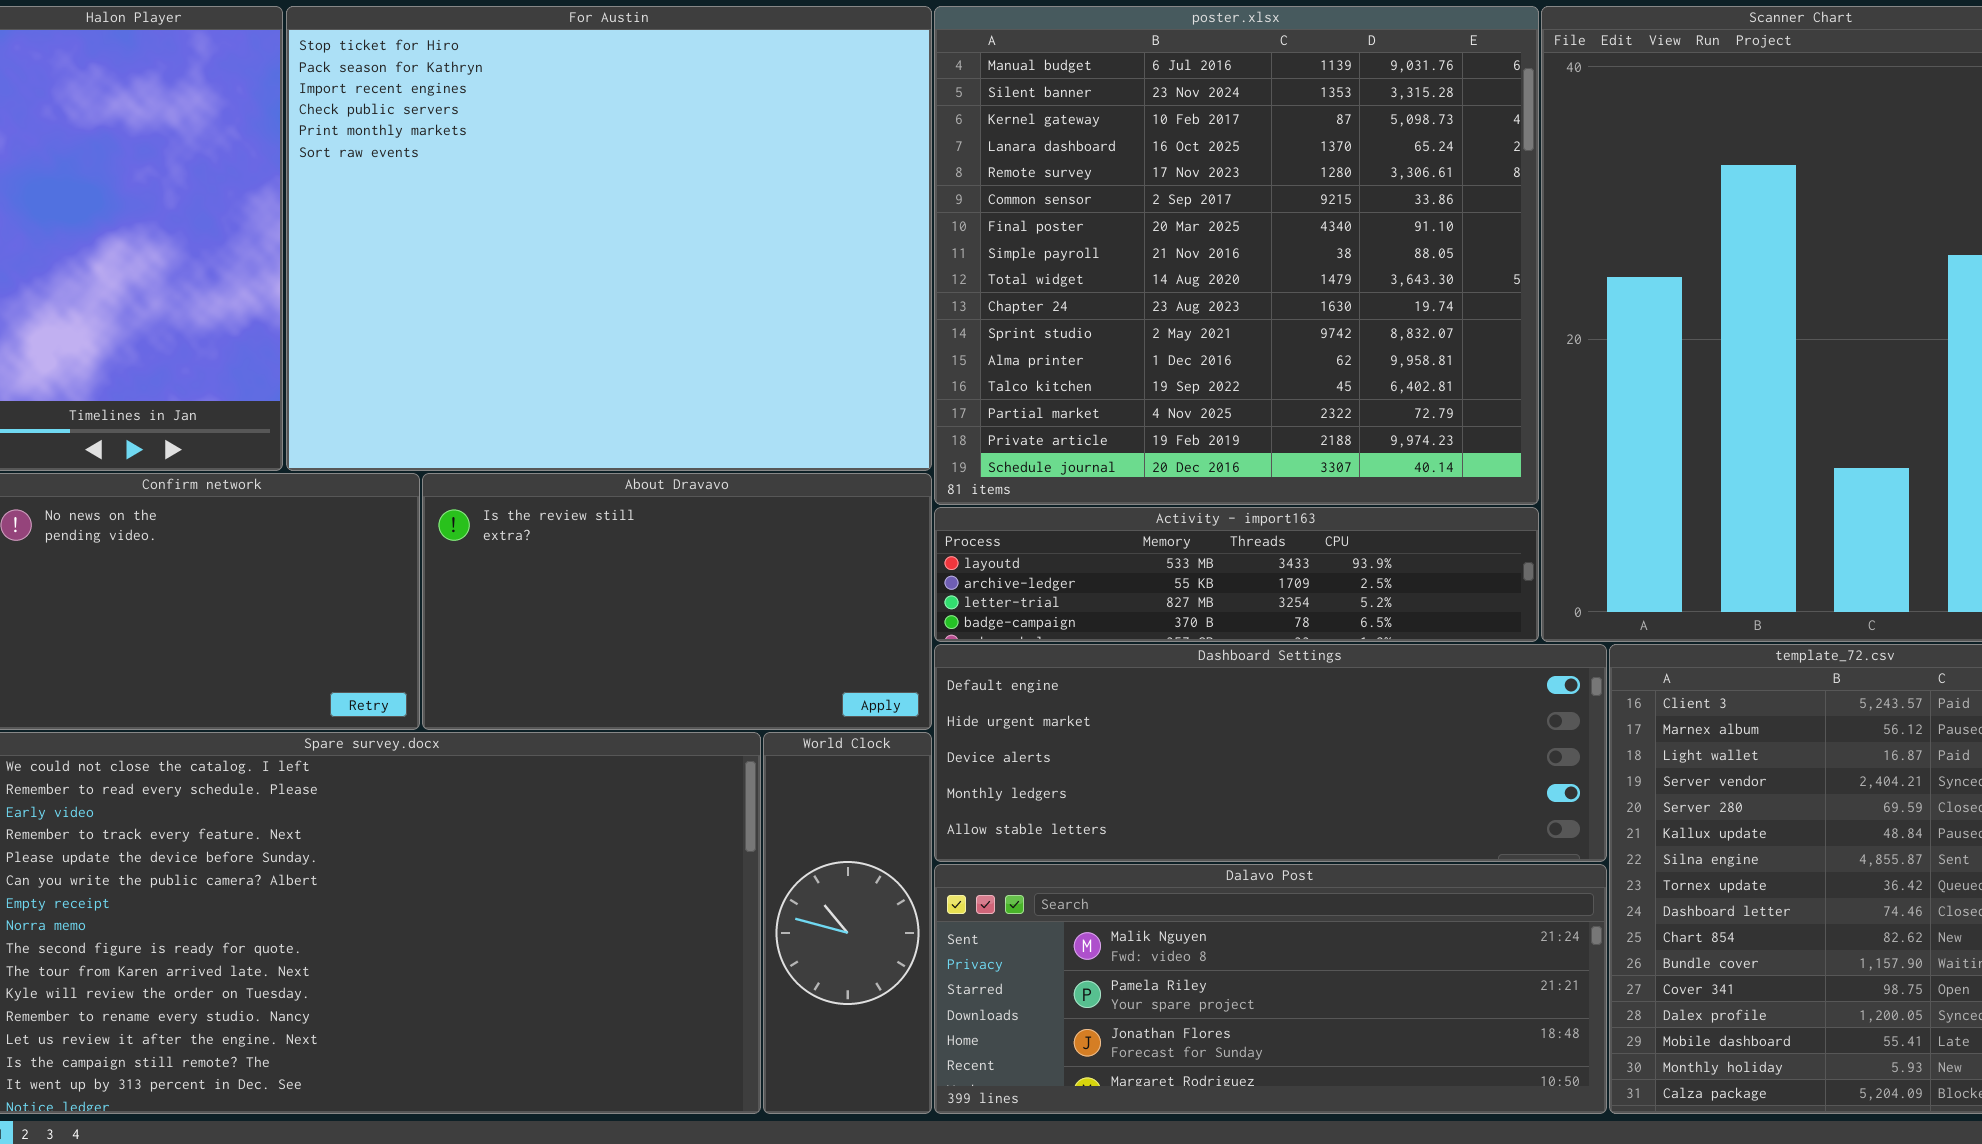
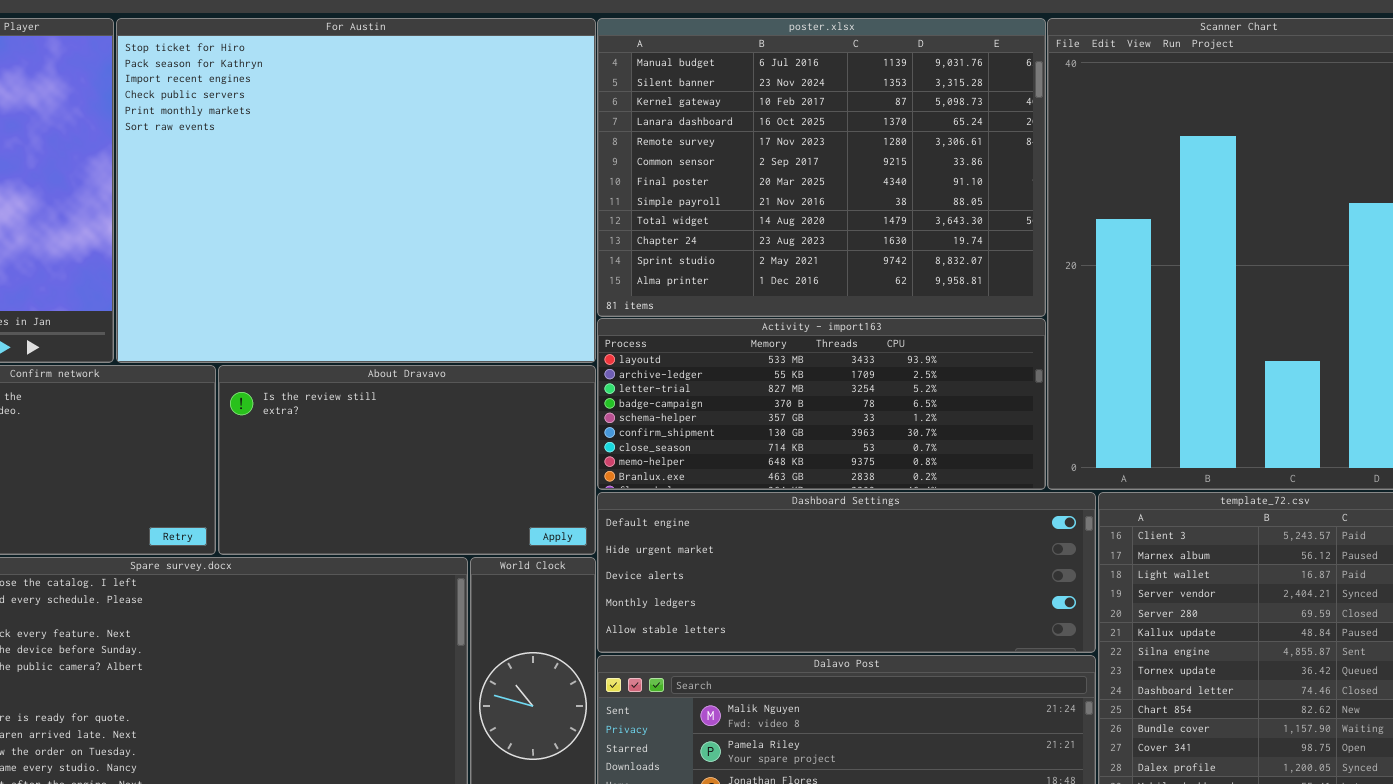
poster.xlsx: [934,6,1539,505] -> [597,18,1046,317], resized
Activity - import163: [934,507,1539,642] -> [597,318,1046,490], resized

